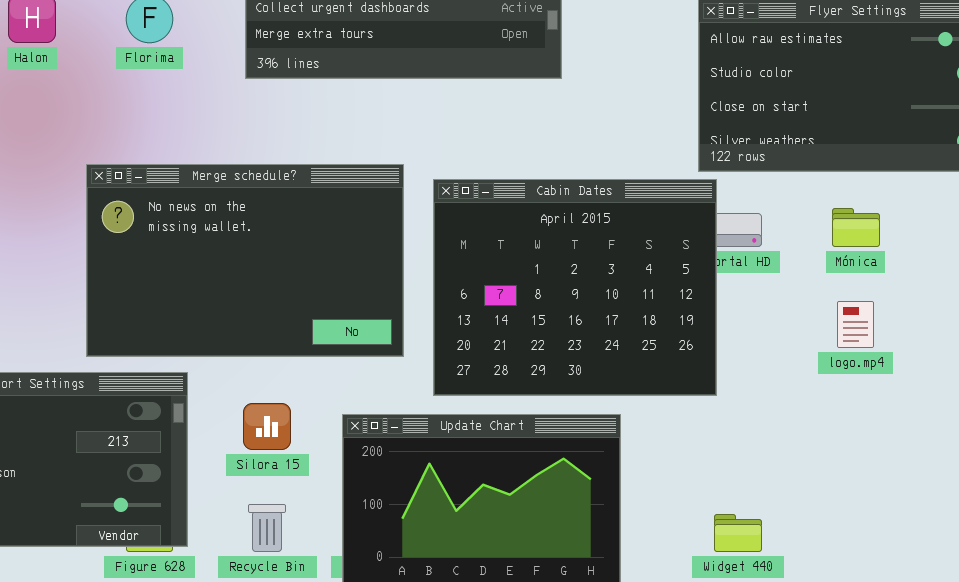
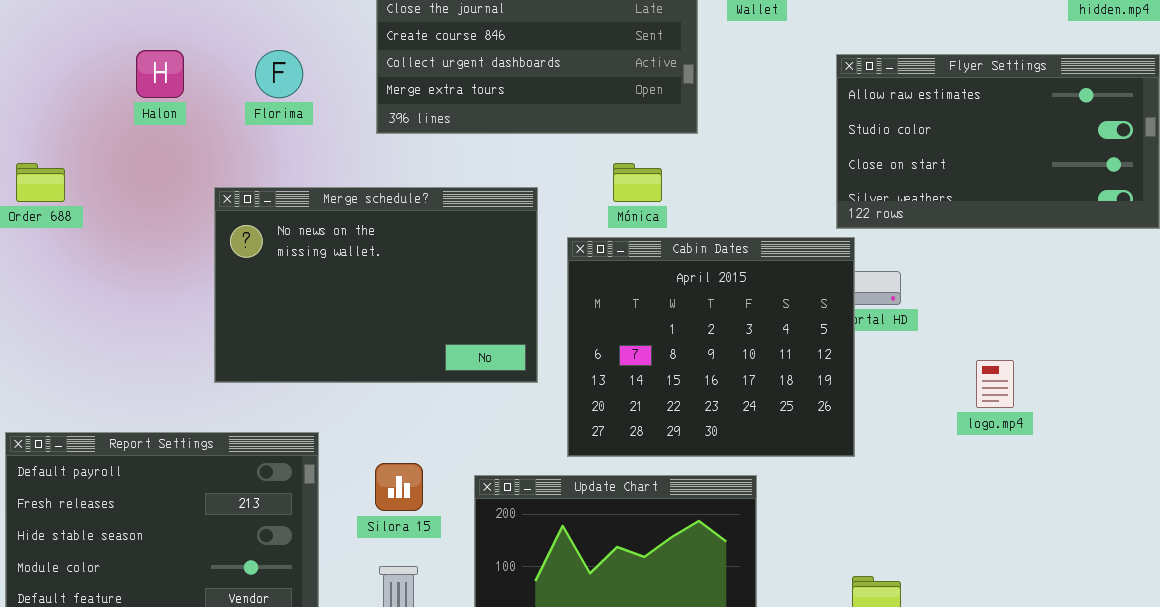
Merge schedule?: [86,164,404,357] -> [214,187,538,383], moved
Mónica: [832,208,880,247] -> [613,163,662,202], moved

